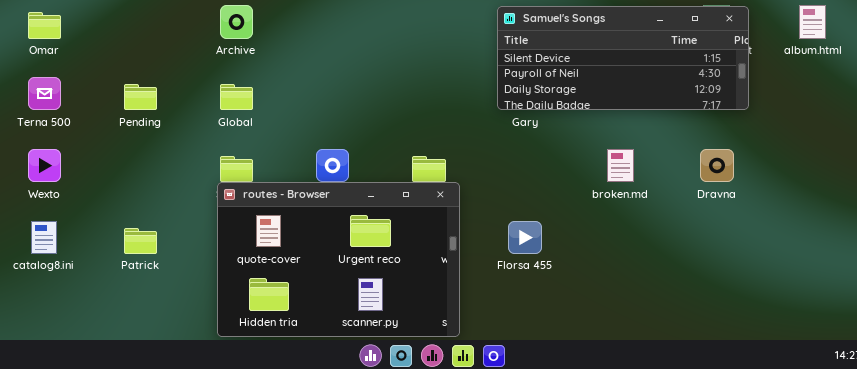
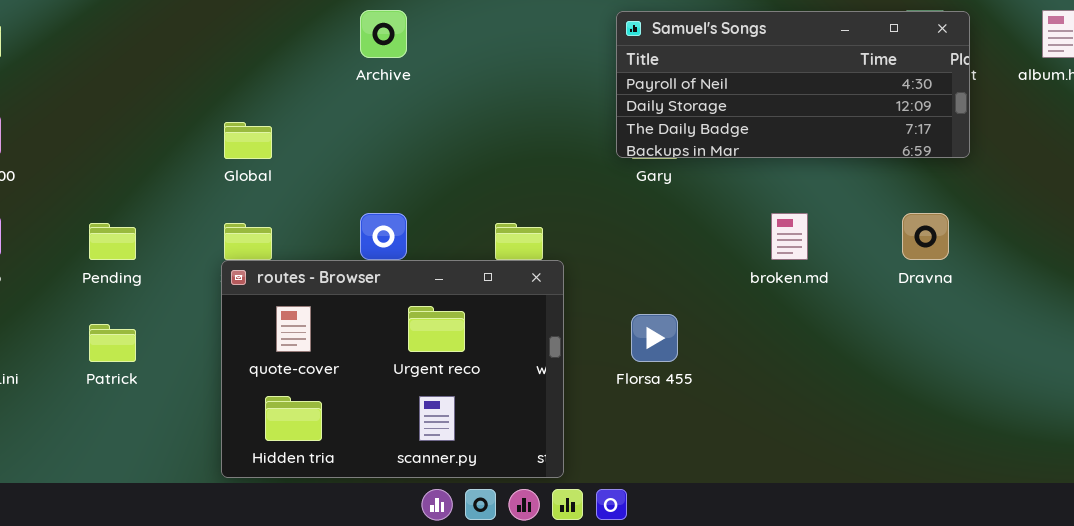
Archive: [220,5,253,39] -> [360,10,407,58], moved
Samuel's Songs: [497,6,749,110] -> [616,11,970,158], scrolled down 1 row
Pending: [124,84,157,110] -> [89,223,136,260], moved

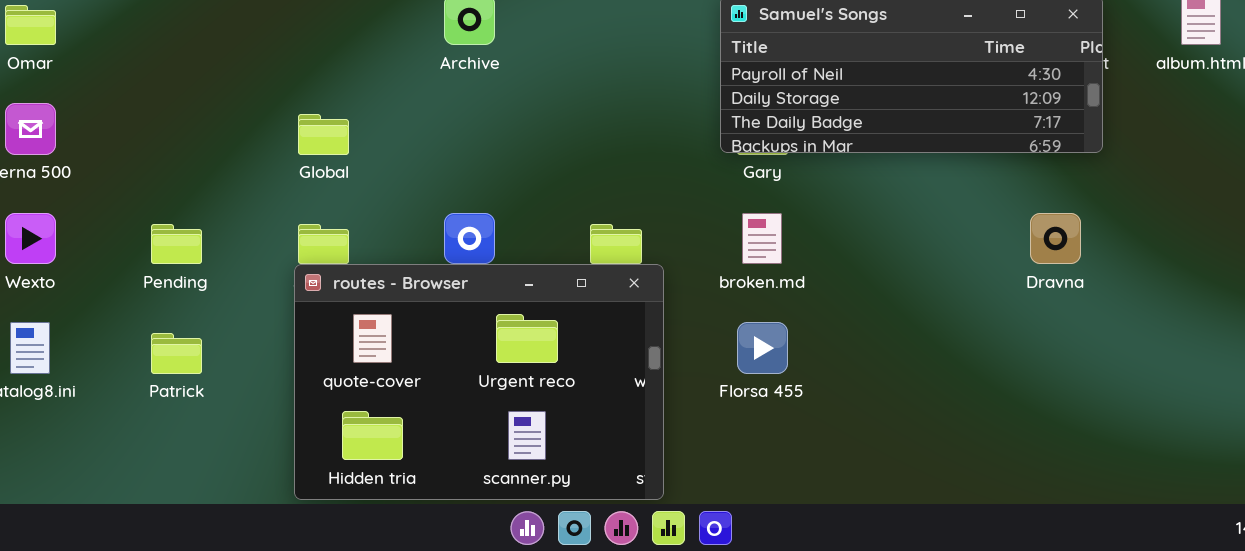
broken.md: [771,213,808,260] -> [742,213,782,264], moved

